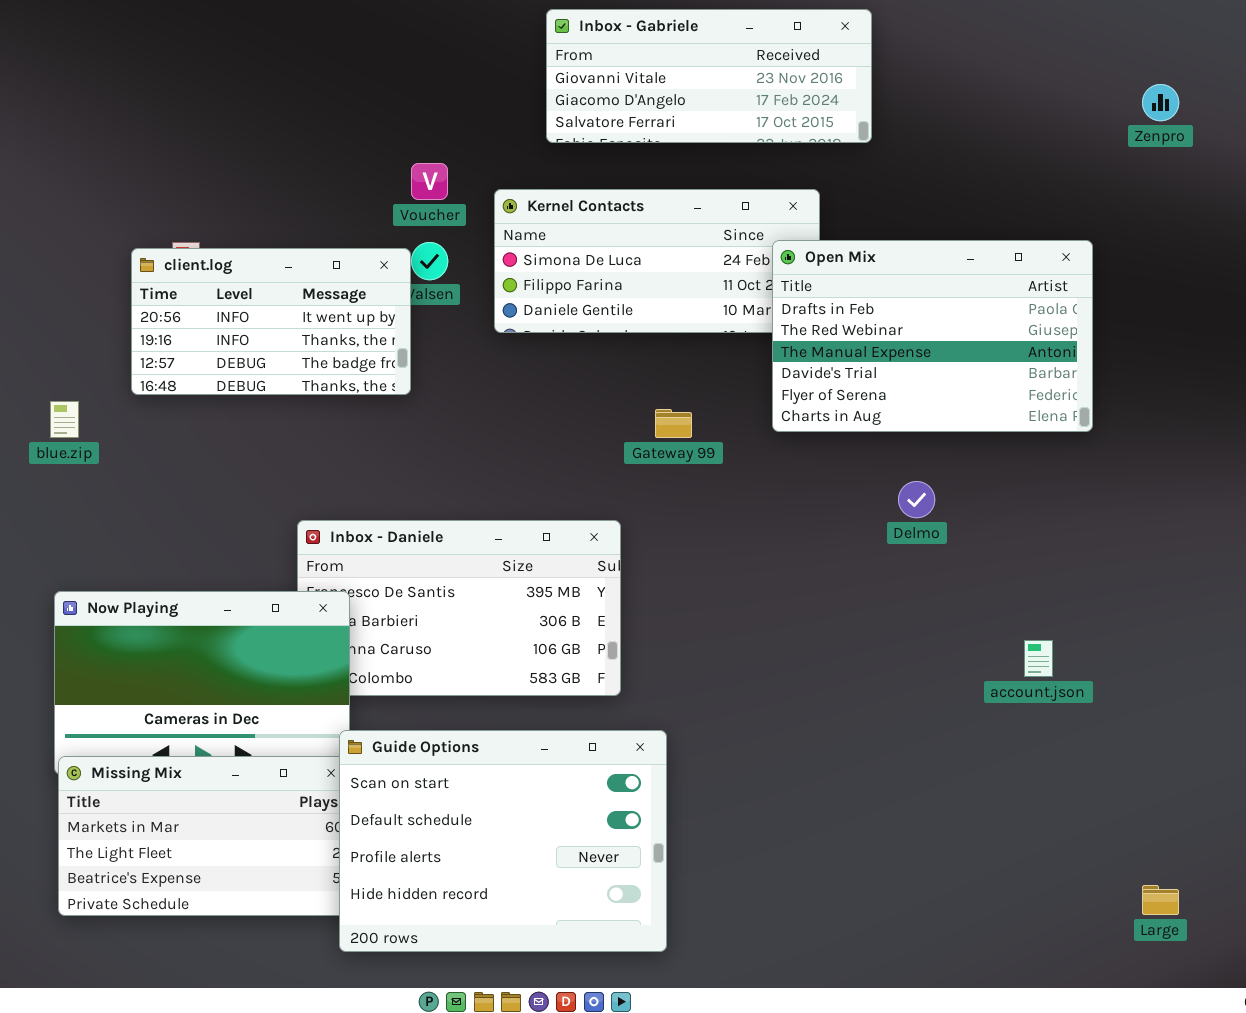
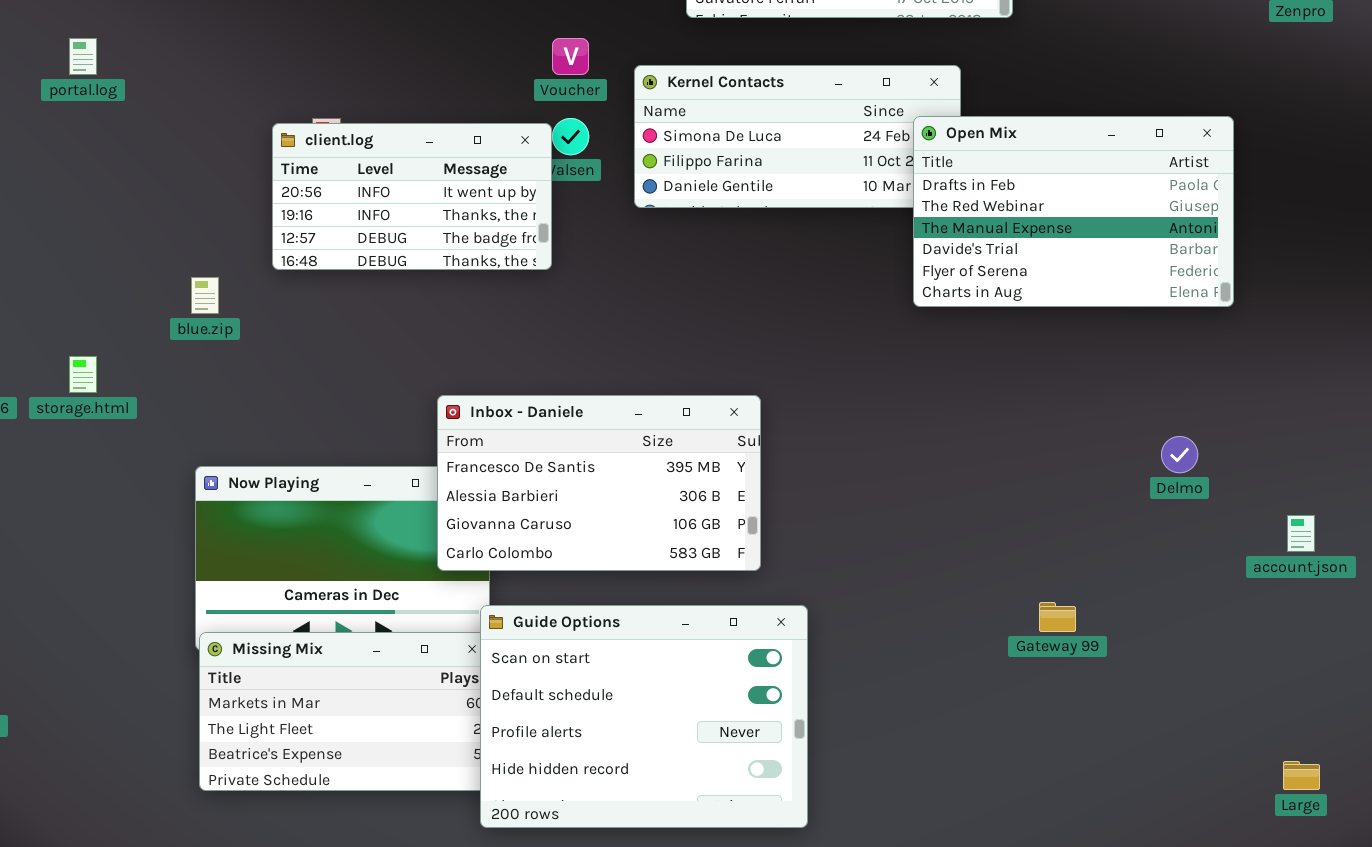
Gateway 99: [655,409,692,438] -> [1039,602,1076,632], moved
Delmo: [898,481,935,518] -> [1161,436,1198,473], moved
Inbox - Daniele: [297,520,621,696] -> [437,395,761,571], raised
account.json: [1024,640,1053,677] -> [1287,515,1315,552], moved

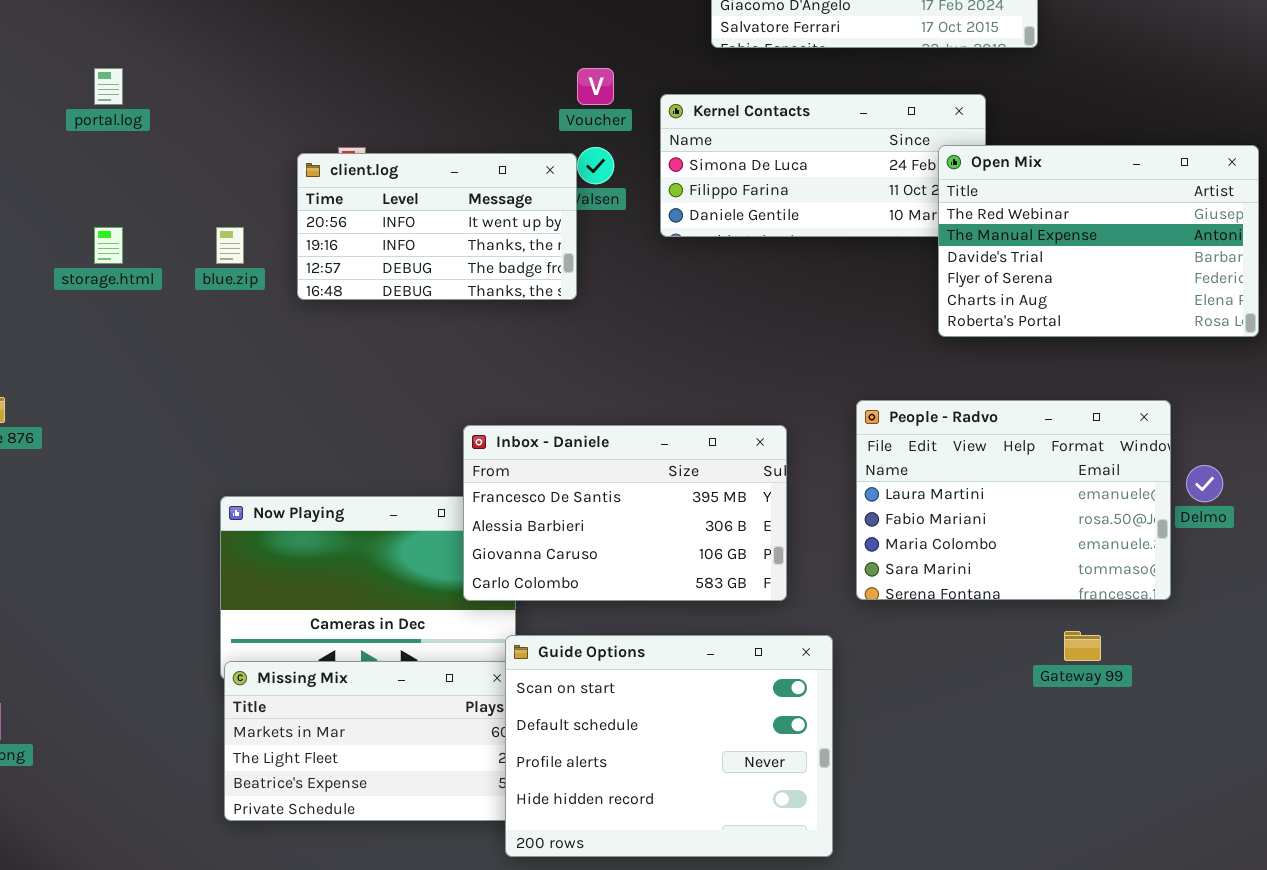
Open Mix: [913,116,1234,307] -> [938,145,1259,337], scrolled down 1 row
blue.zip: [191,277,219,314] -> [216,227,244,264], moved
storage.html: [69,356,97,393] -> [94,227,123,264], moved
People - Radvo: none -> [856,400,1171,600], opened

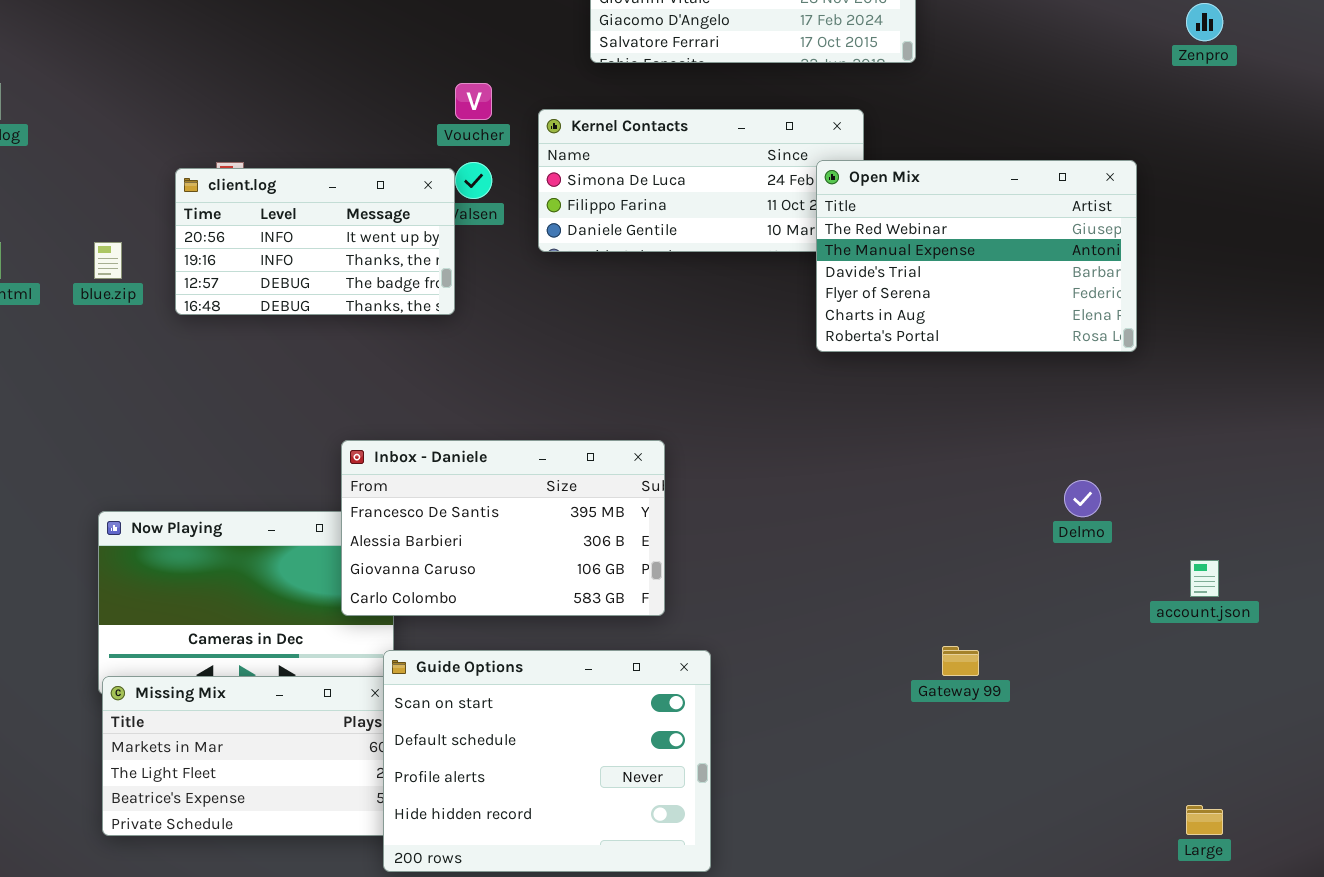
People - Radvo: [856,400,1171,600] -> none, closed

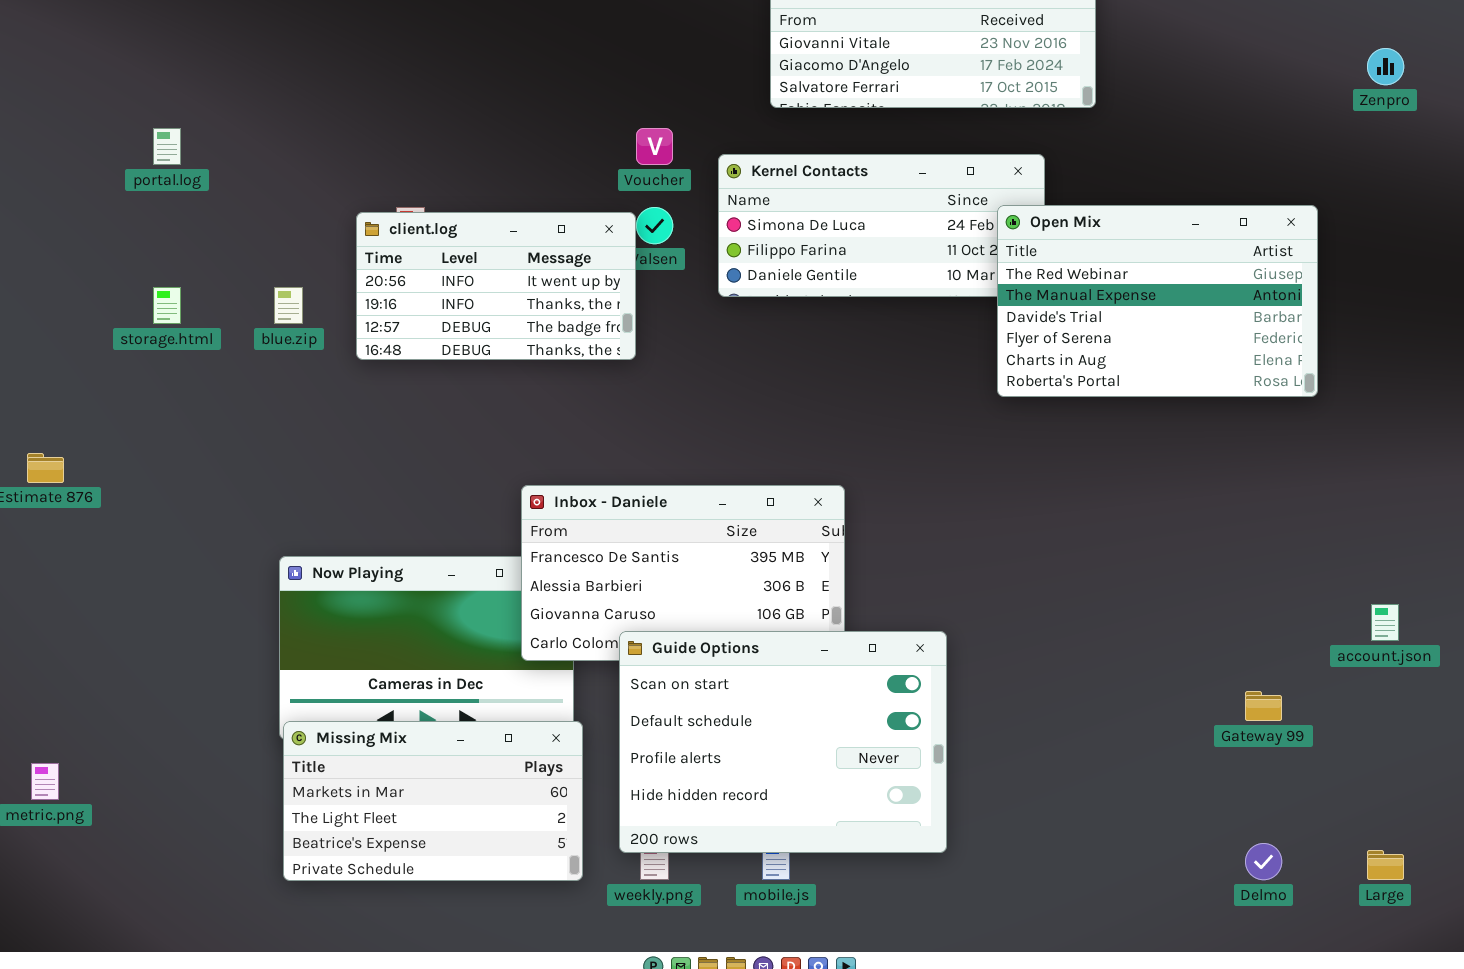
Delmo: [1064,480,1101,517] -> [1245,843,1282,880], moved
Gateway 99: [942,646,979,676] -> [1245,691,1282,721], moved
Guide Options: [383,650,711,872] -> [619,631,947,853], moved

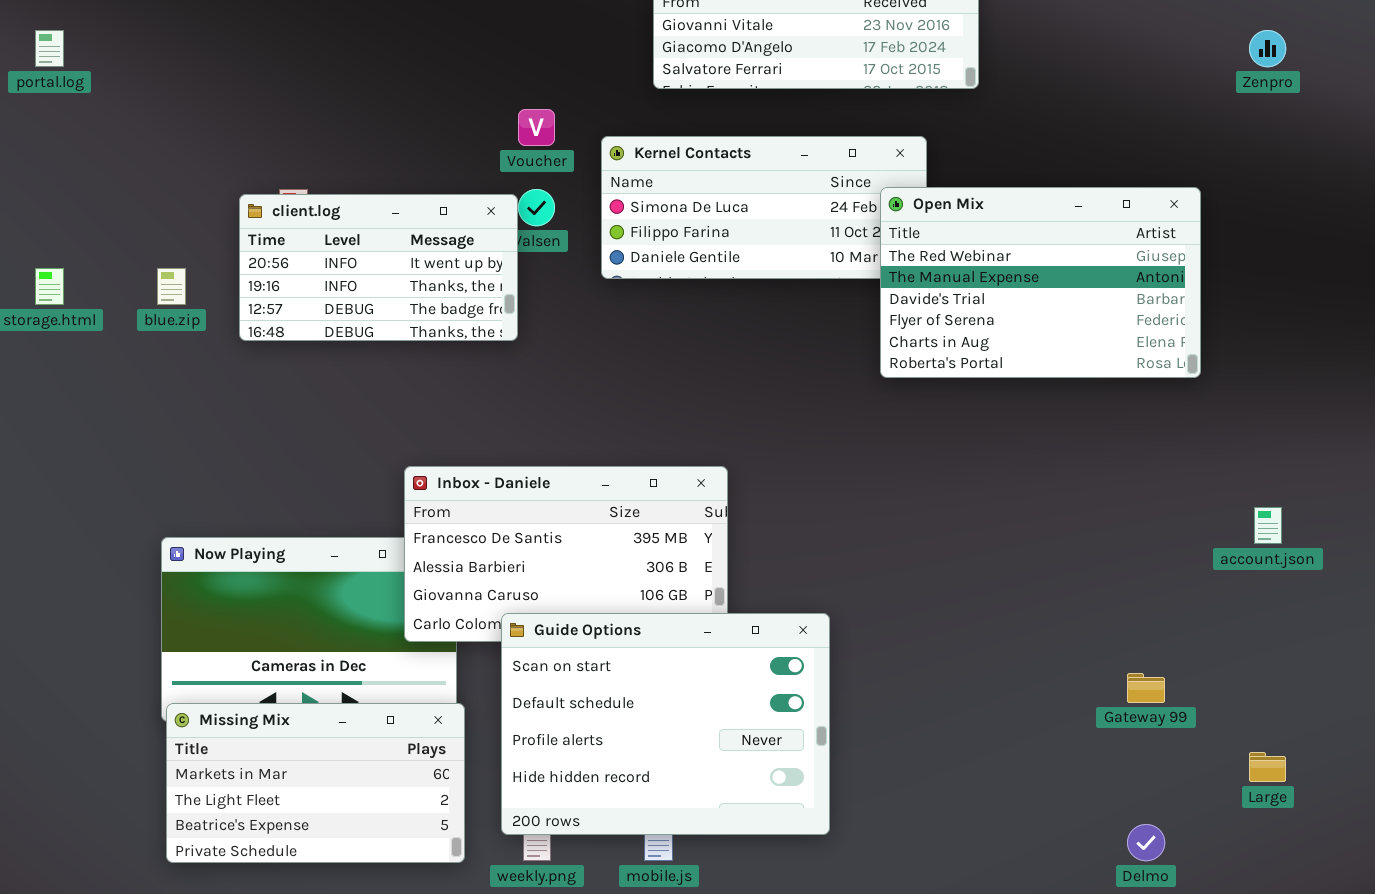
portal.log: [153,128,181,165] -> [35,30,64,67], moved
account.json: [1371,604,1399,641] -> [1254,507,1282,544], moved
Large: [1367,850,1404,880] -> [1249,752,1286,782], moved

